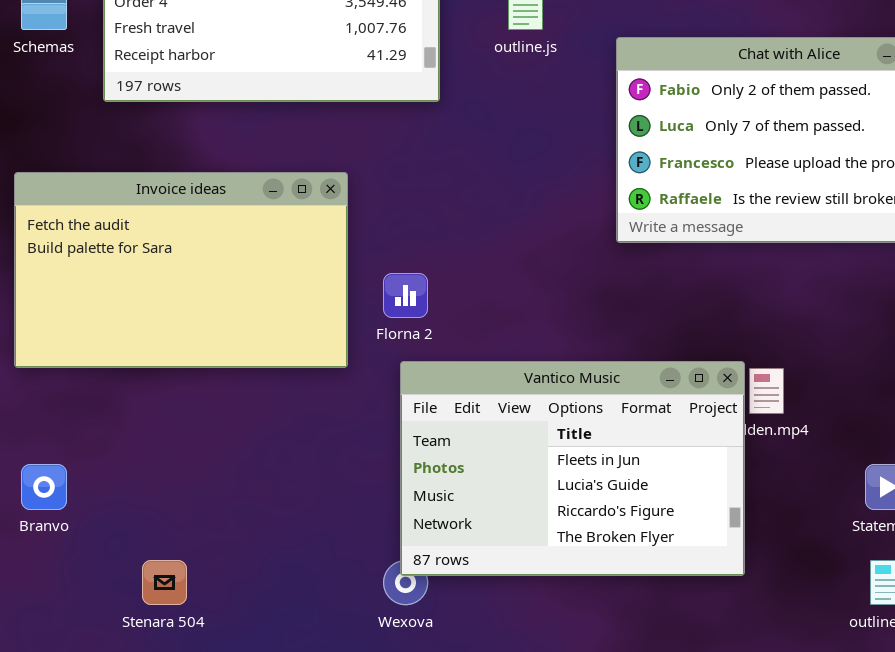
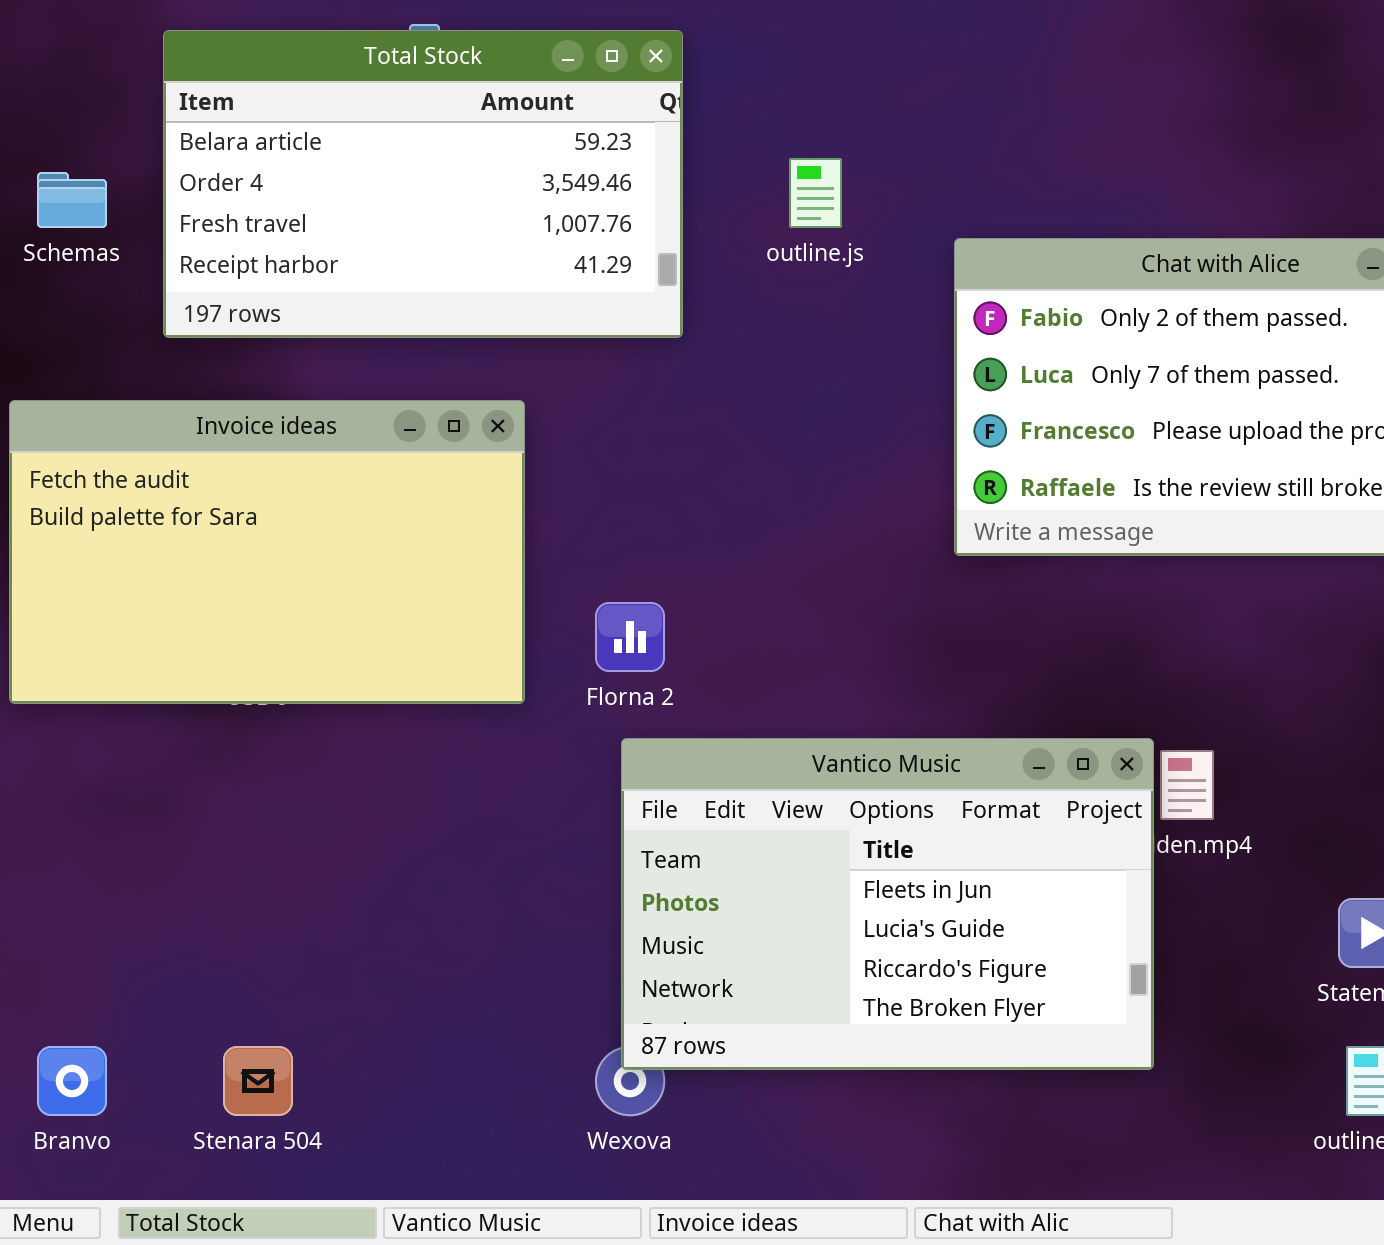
Invoice ideas: [14,172,348,368] -> [9,400,525,704], moved
Branvo: [21,464,67,510] -> [37,1046,107,1116], moved

